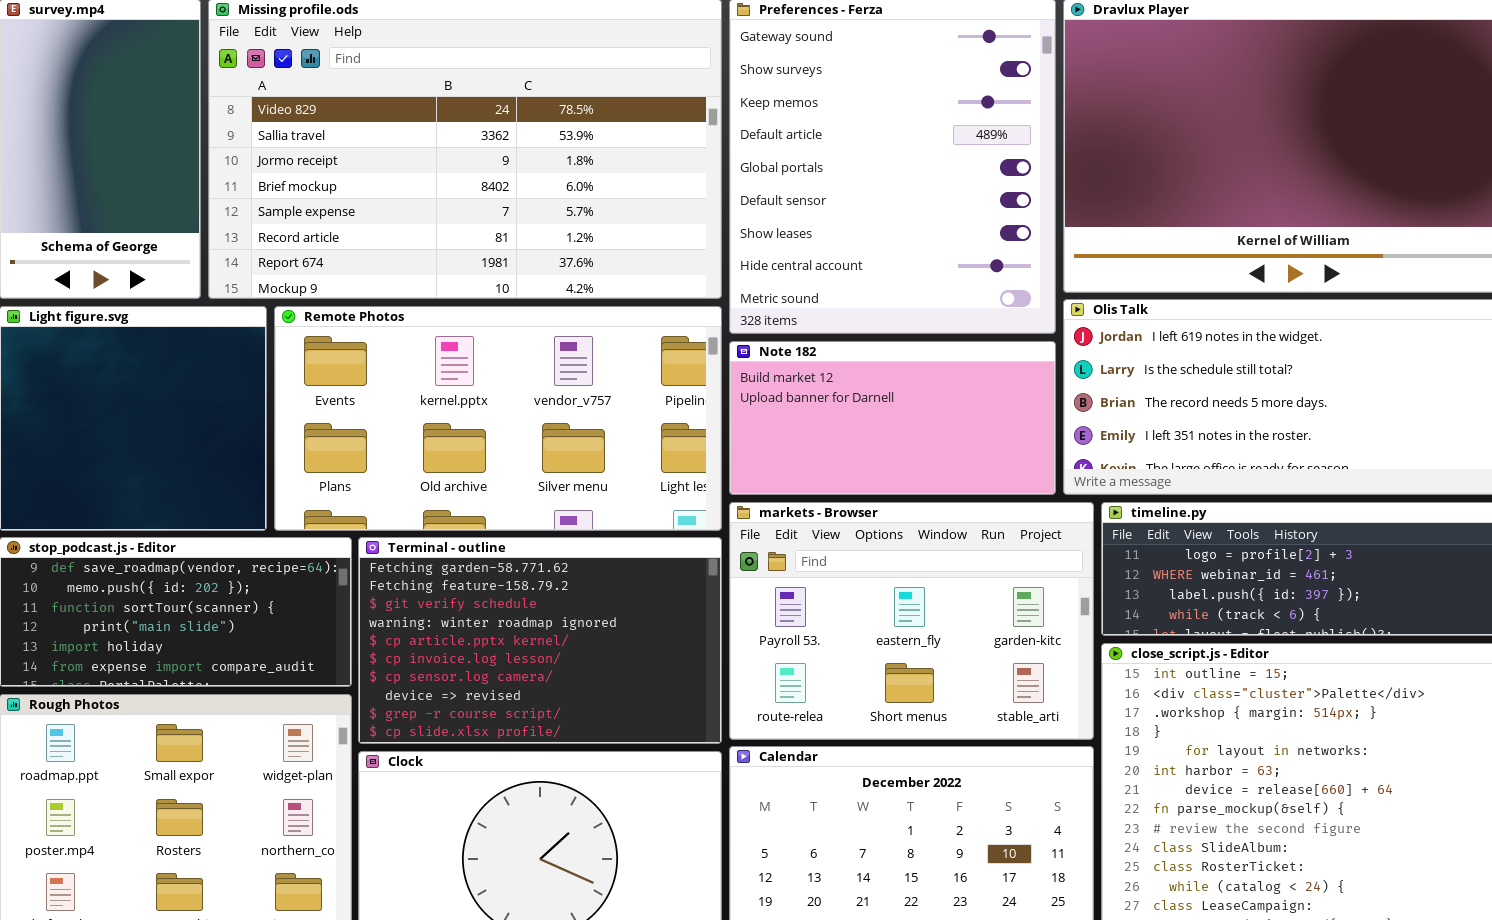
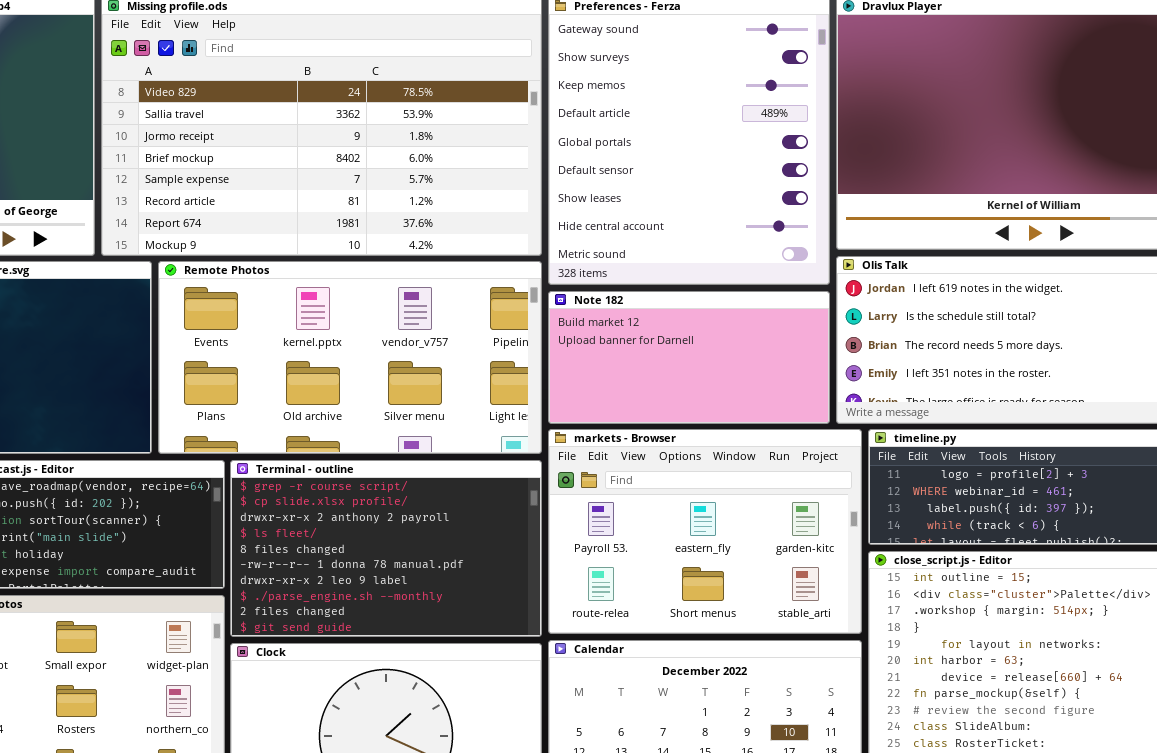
Terminal - outline: [358,537,722,744] -> [230,460,542,637], scrolled down 8 rows

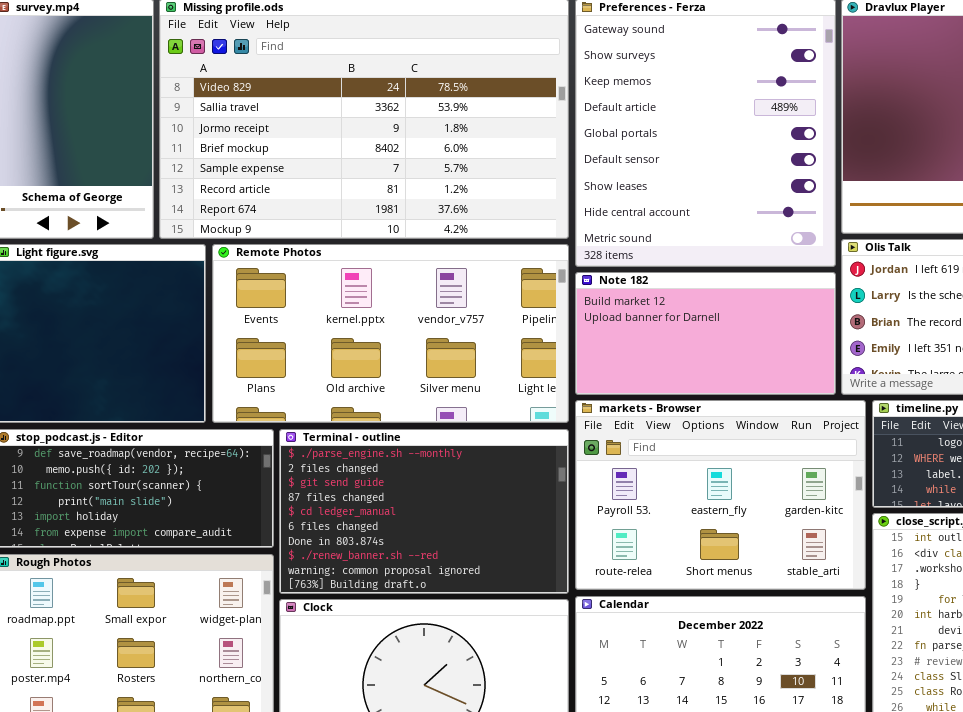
Terminal - outline: [230,460,542,637] -> [279,429,569,594], scrolled down 7 rows

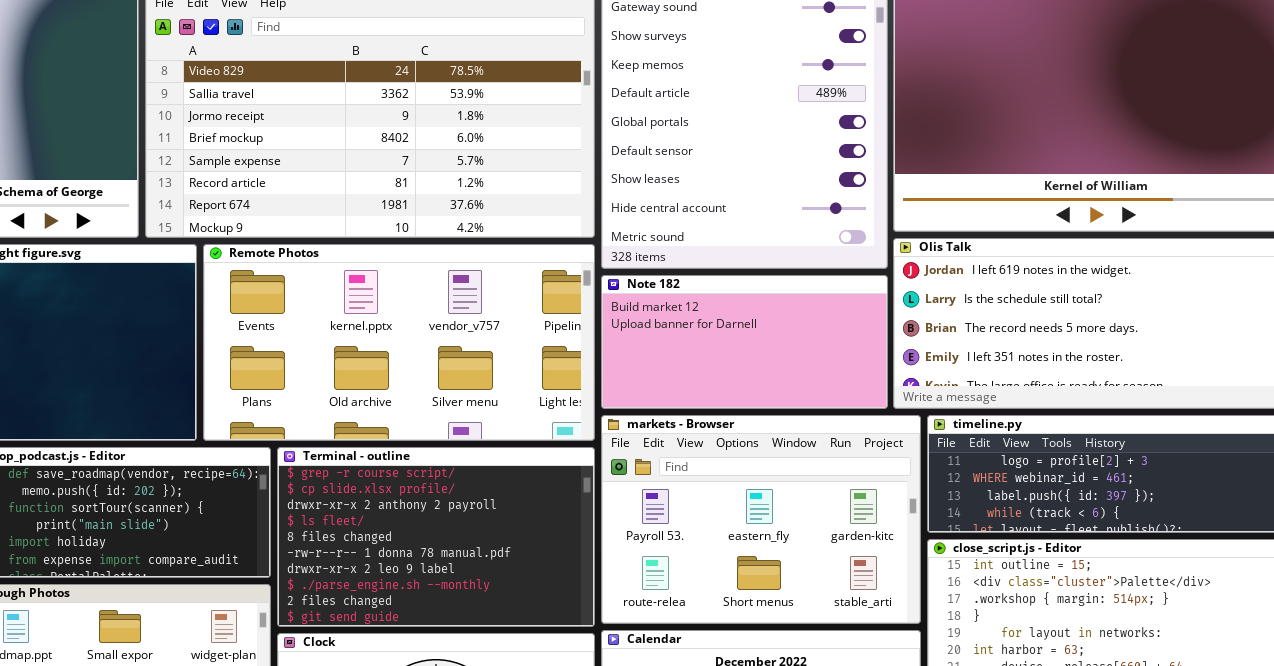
Terminal - outline: [279,429,569,594] -> [277,447,595,627], scrolled up 7 rows

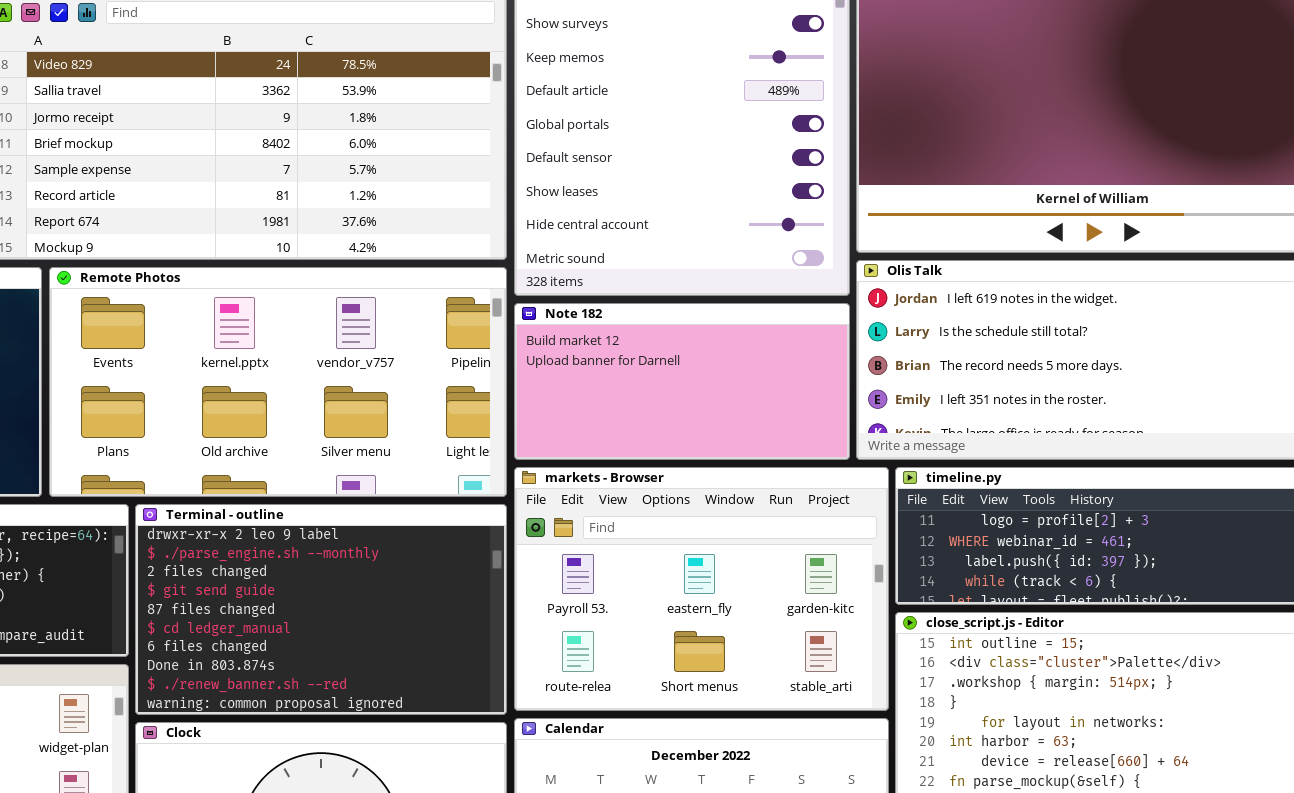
Terminal - outline: [277,447,595,627] -> [135,504,507,715], scrolled down 6 rows

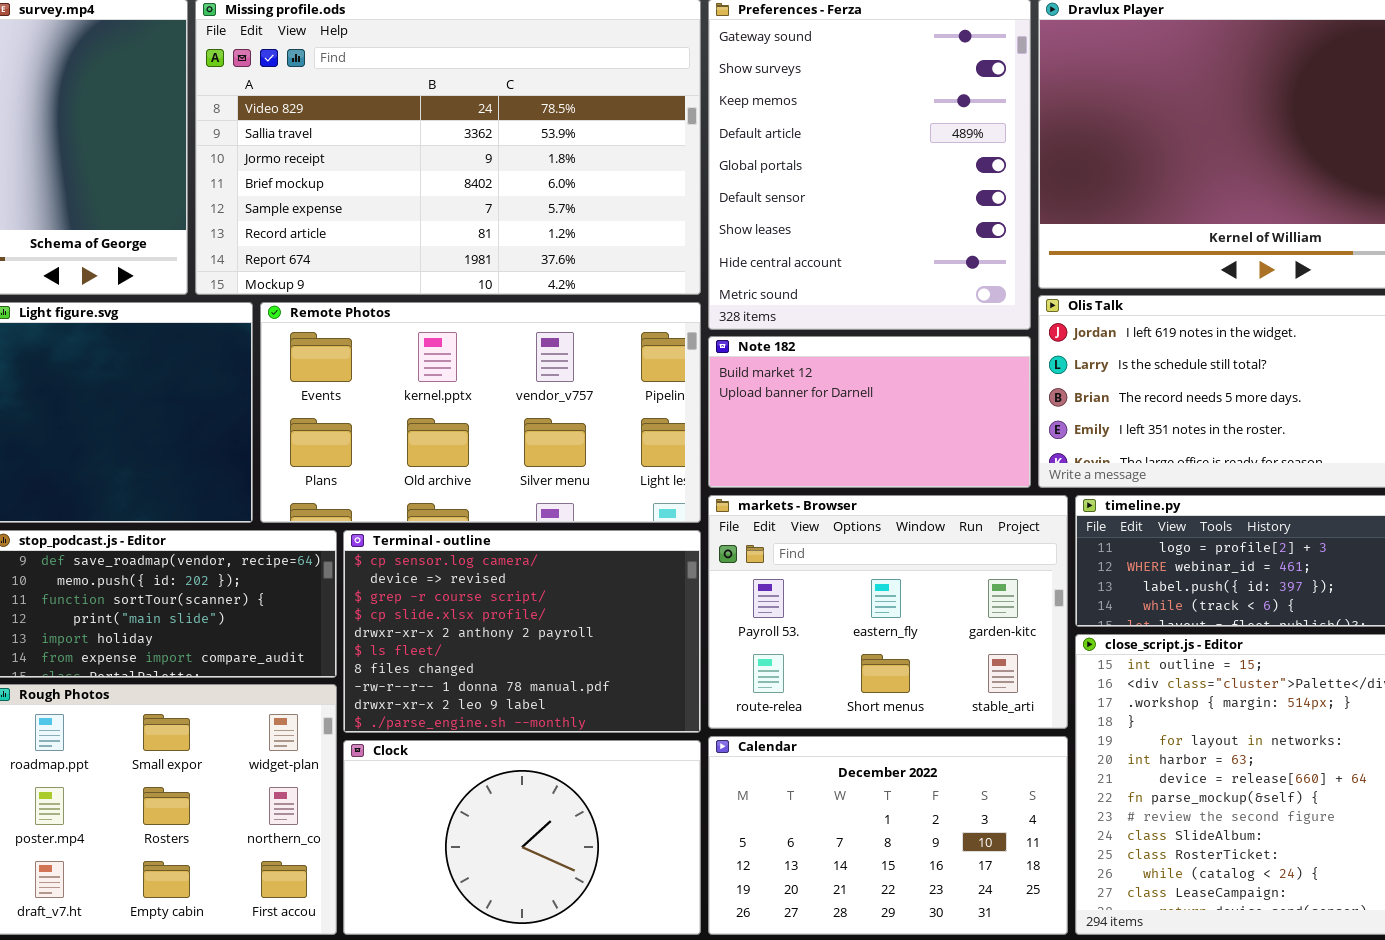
Terminal - outline: [135,504,507,715] -> [343,530,701,733], scrolled up 8 rows

